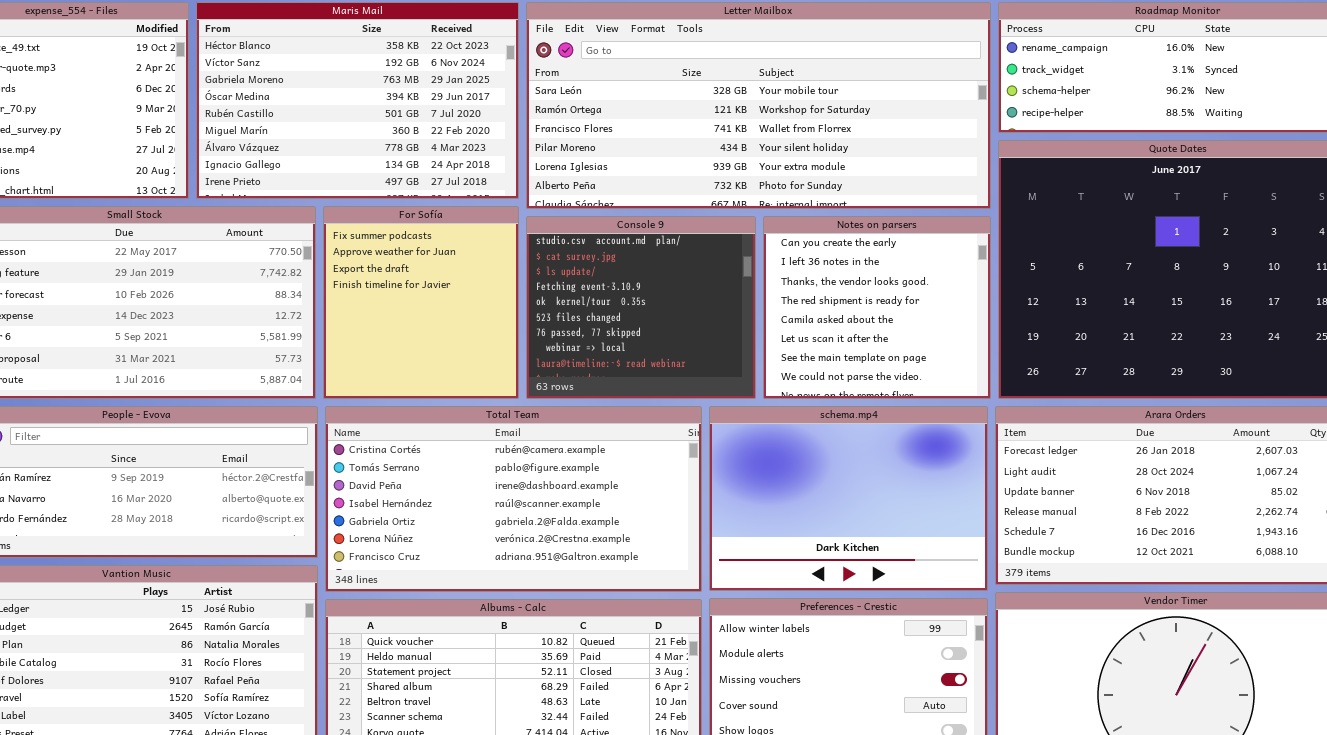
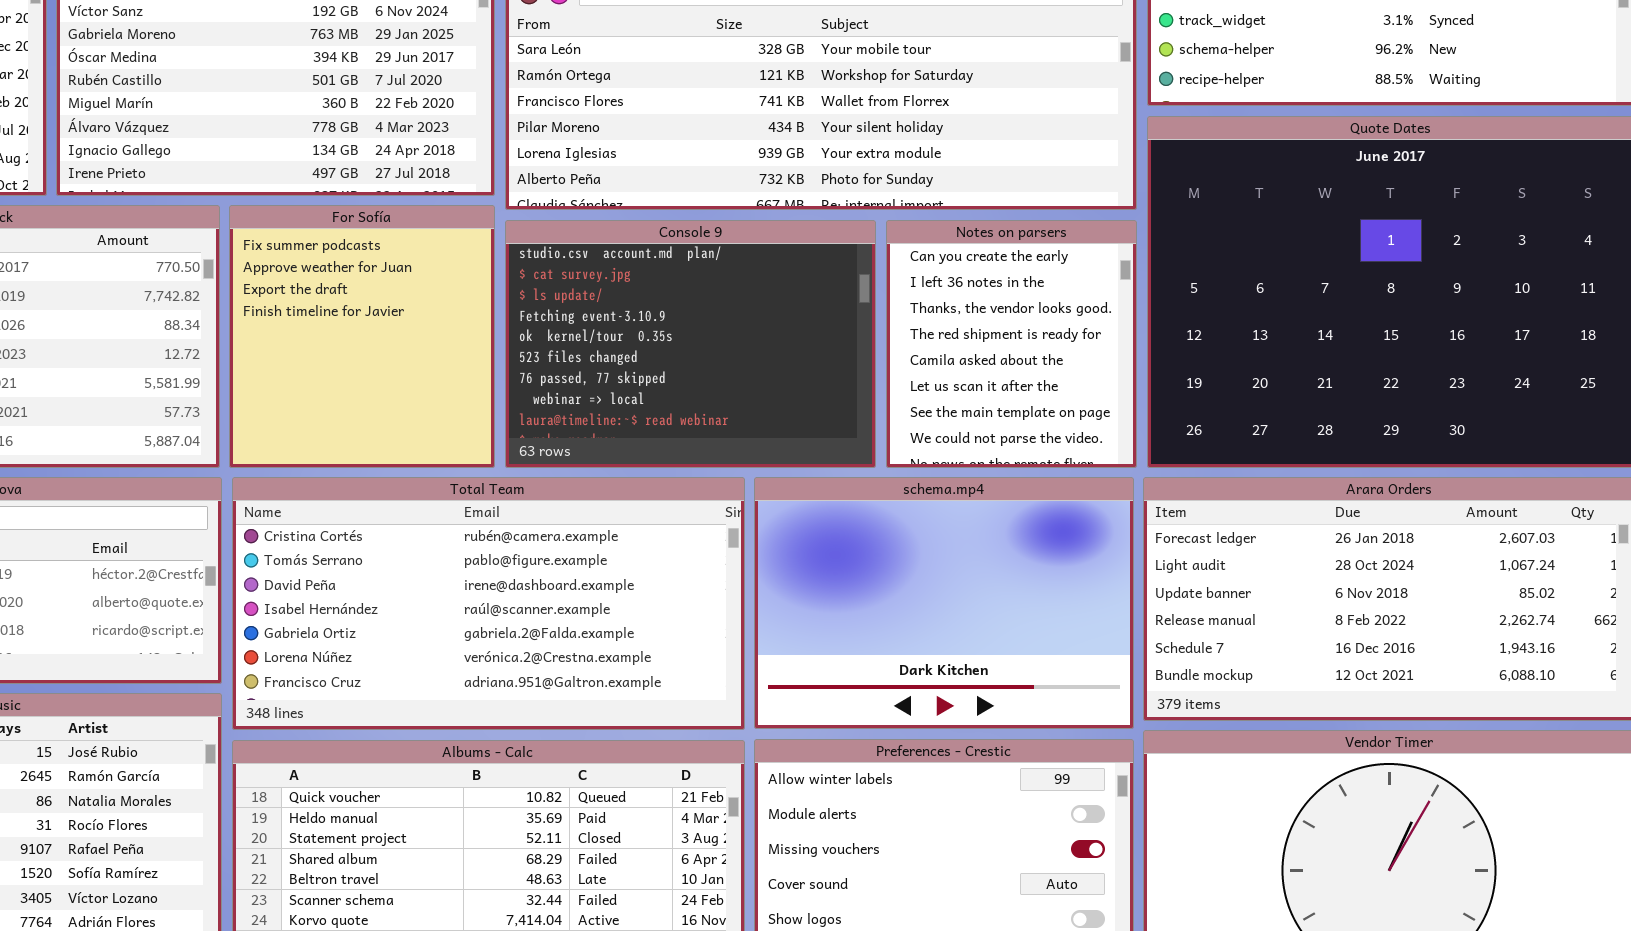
Console 9: [526,216,756,399] -> [505,220,876,468], resized
Notes on parsers: [763,216,991,399] -> [886,220,1137,468], resized

